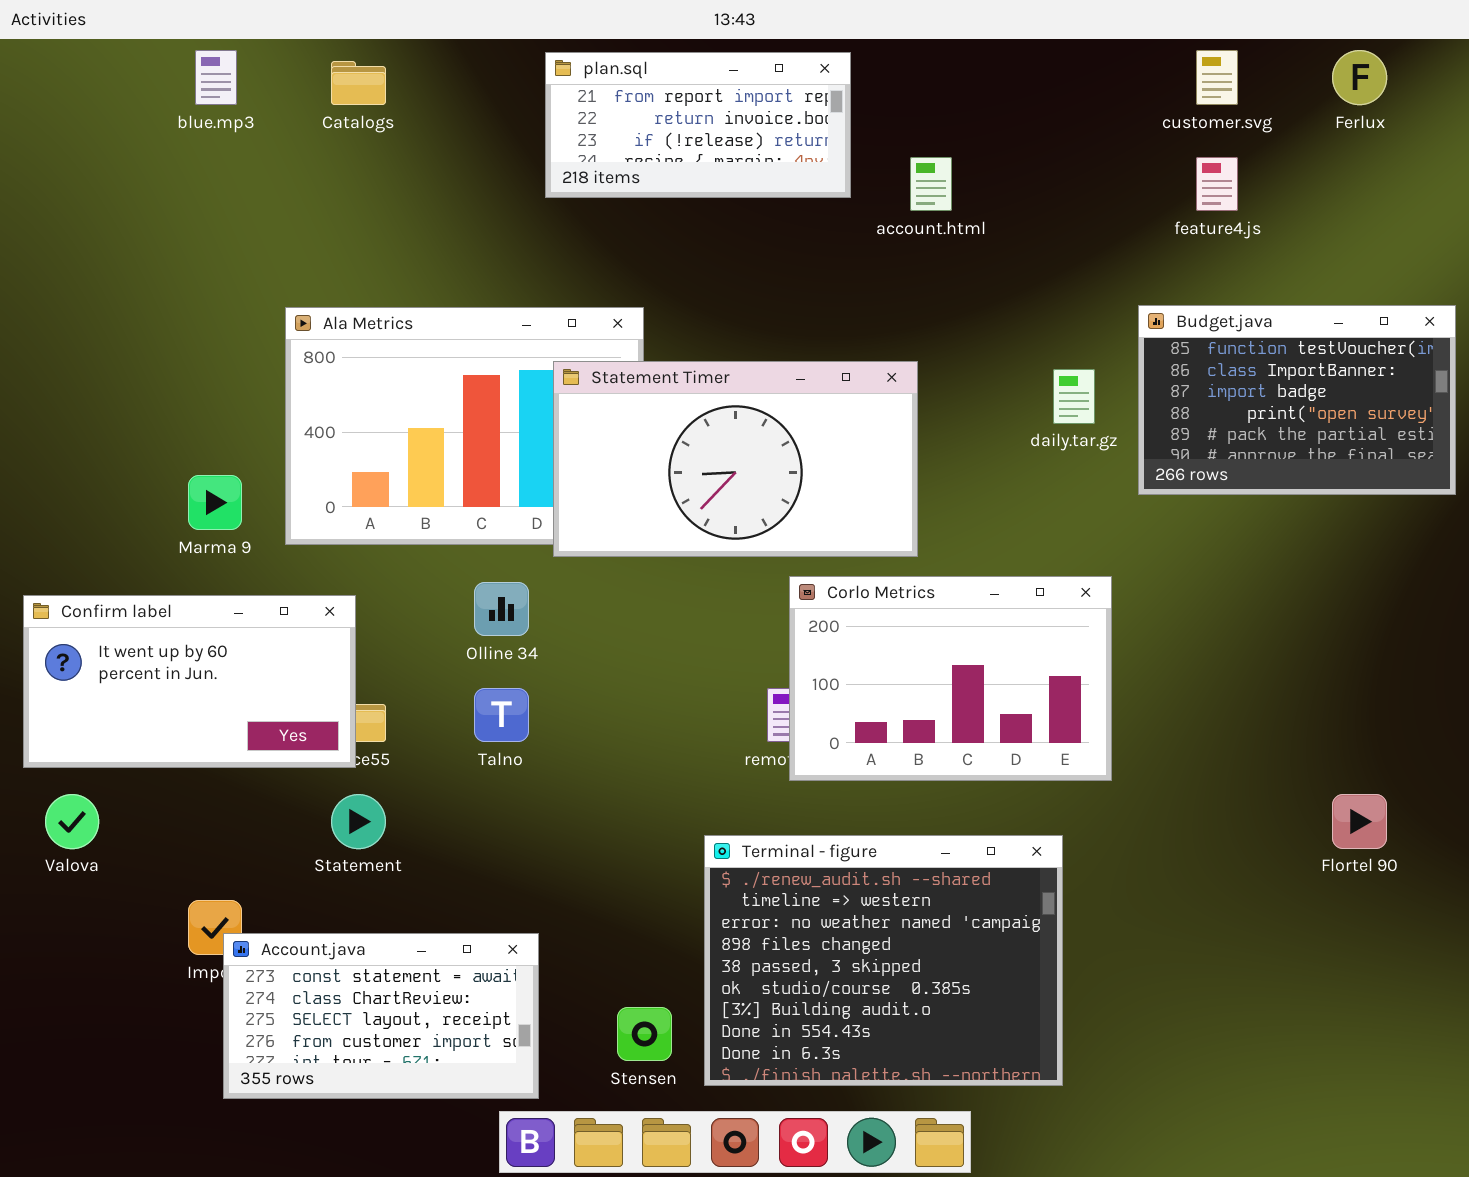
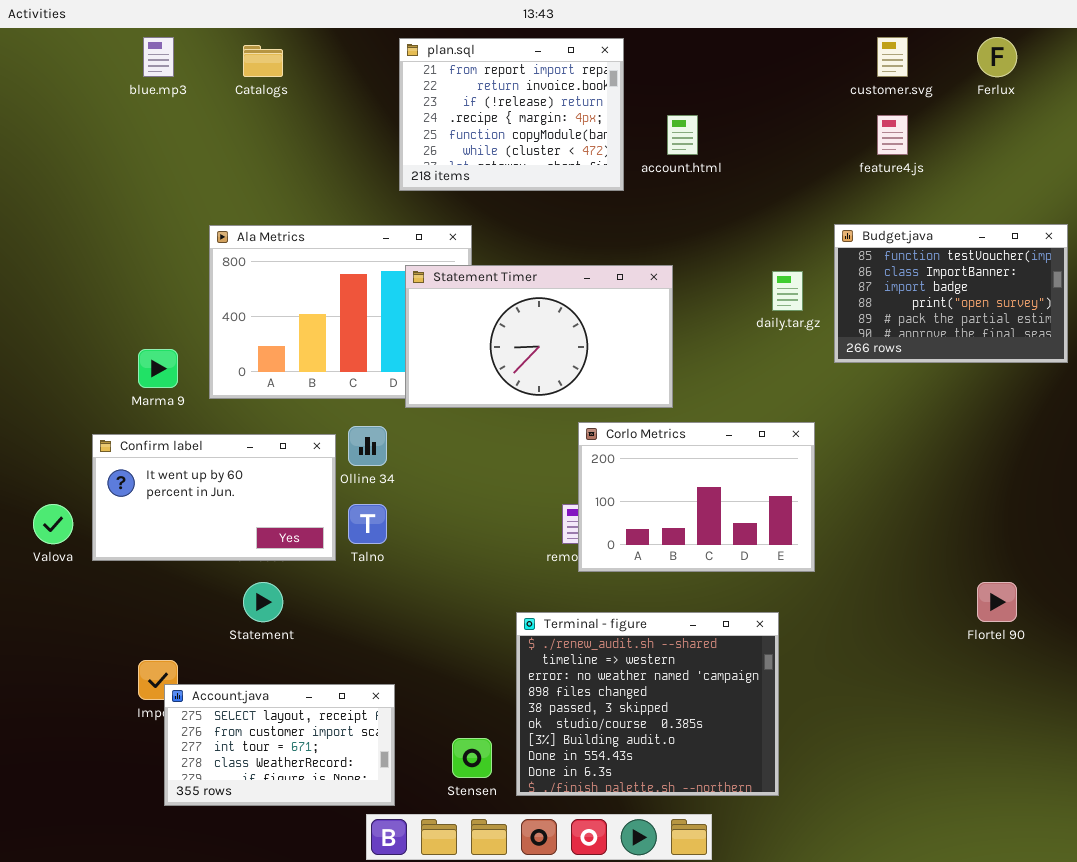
plan.sql: [545,52,851,198] -> [399,38,624,191], resized
Confirm label: [23,595,356,768] -> [92,434,336,561], moved
Valova: [45,794,99,849] -> [33,504,73,544], moved
Account.java: [223,933,539,1099] -> [164,684,395,806], scrolled down 2 rows

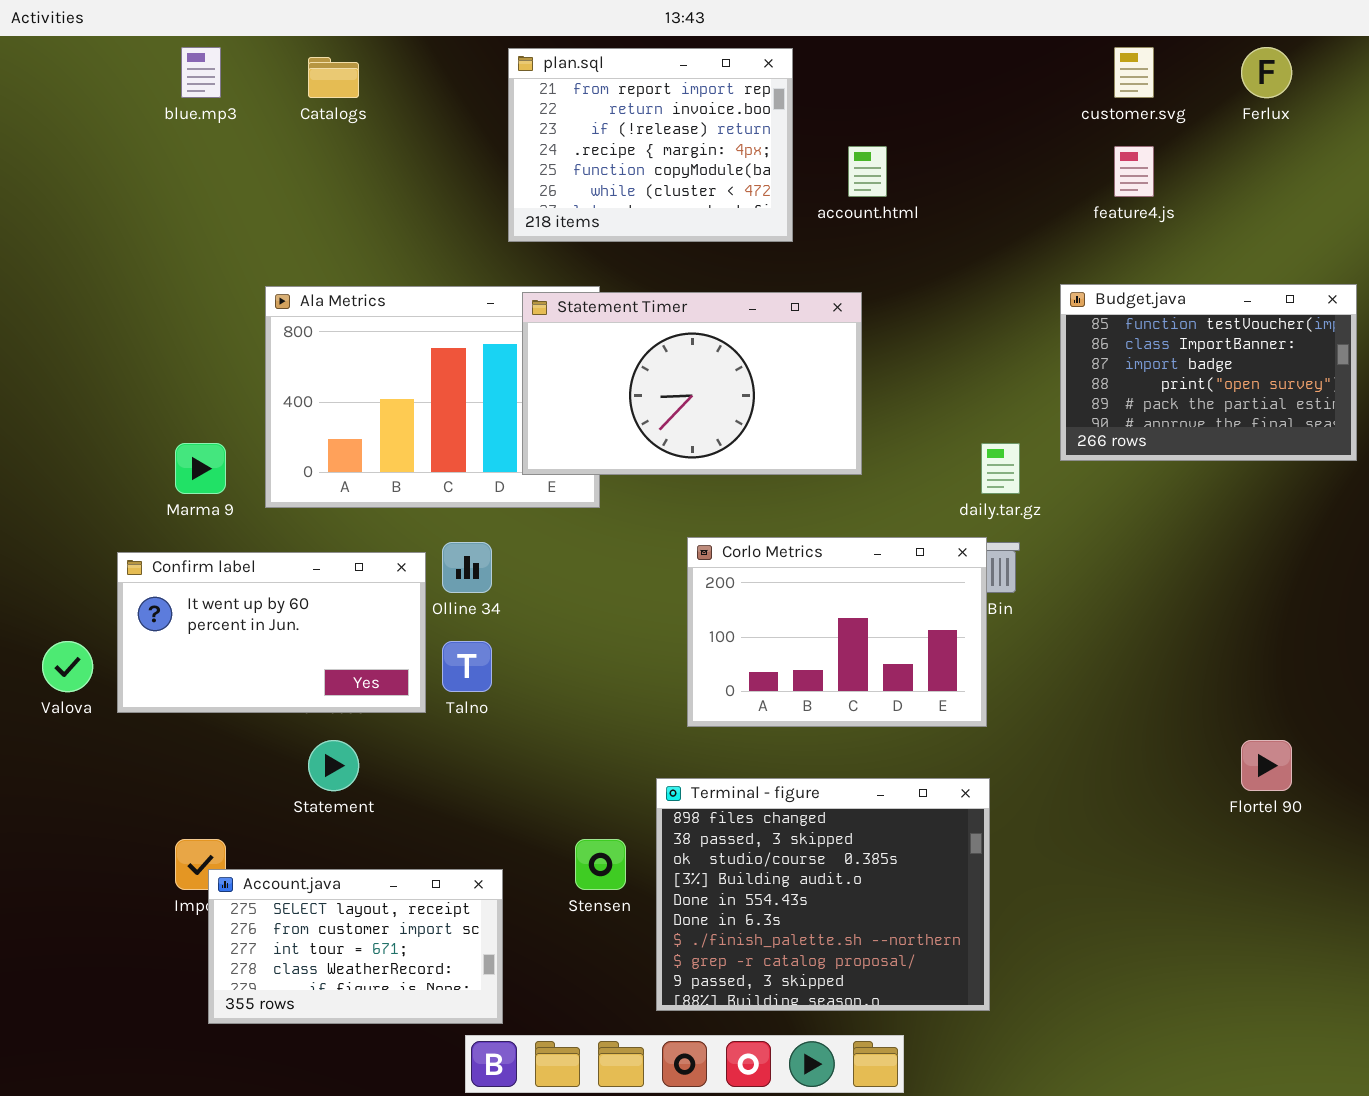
Statement Timer: [405,265,673,408] -> [522,292,862,475], moved
daily.tar.gz: [772,271,803,311] -> [981,443,1020,494], moved
Corlo Metrics: [578,422,815,572] -> [687,537,987,727], moved
Terminal - figure: [516,612,779,796] -> [656,778,990,1011], scrolled down 3 rows
Stensen: [452,738,492,778] -> [575,839,626,890], moved

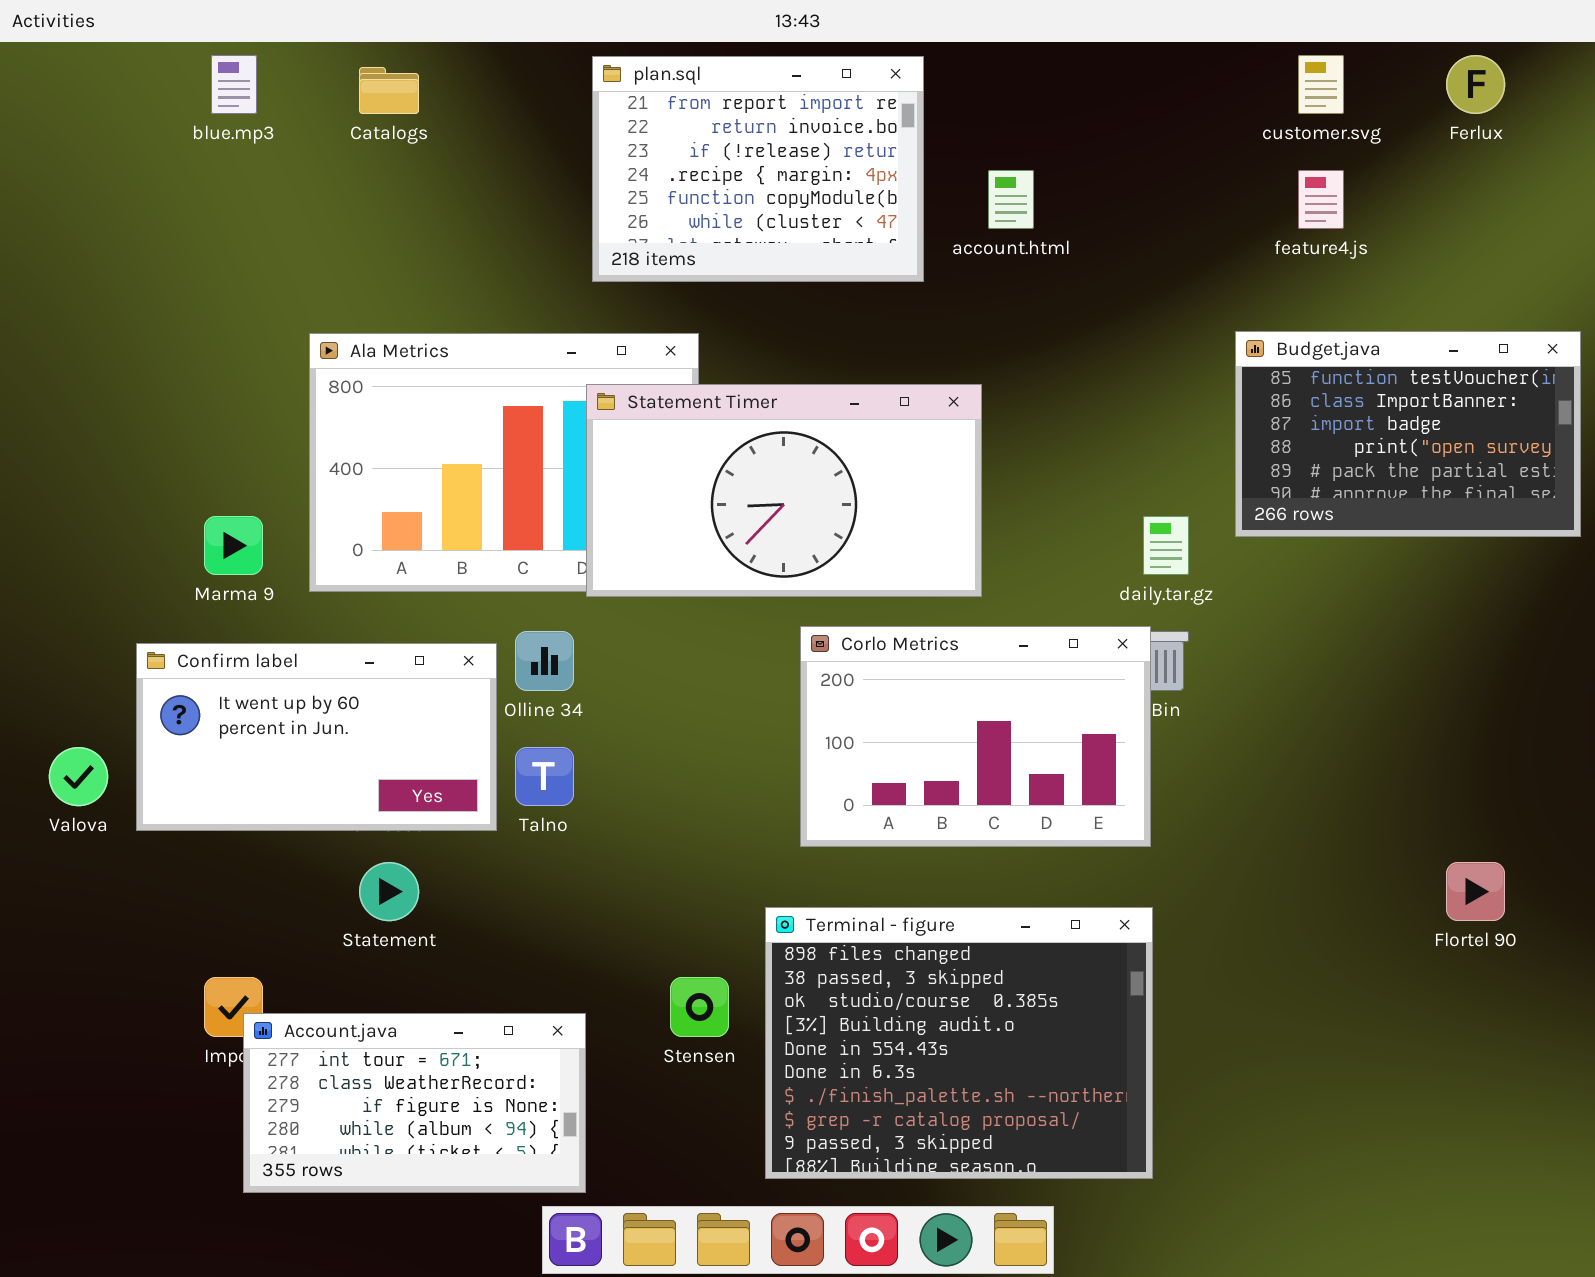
Statement Timer: [522,292,862,475] -> [586,384,982,597], moved
Account.java: [208,869,503,1024] -> [243,1013,586,1193], scrolled down 2 rows

